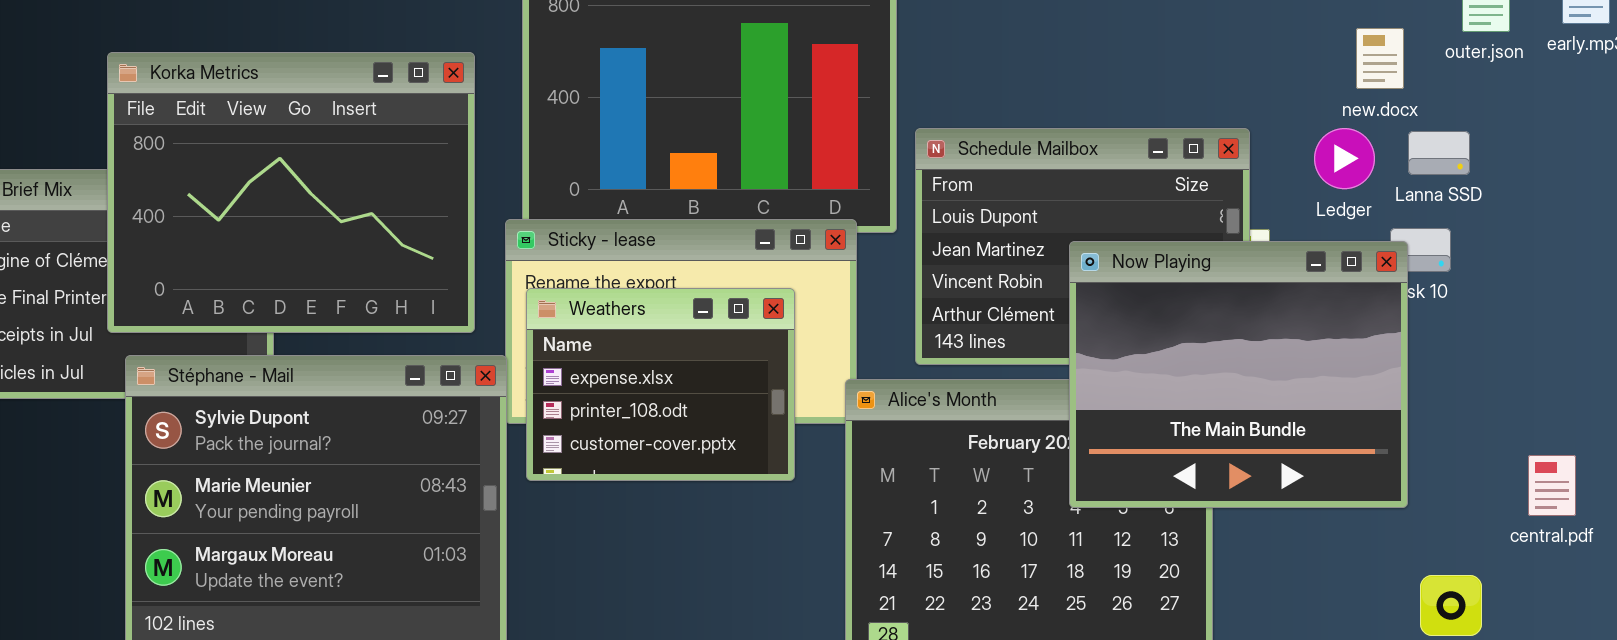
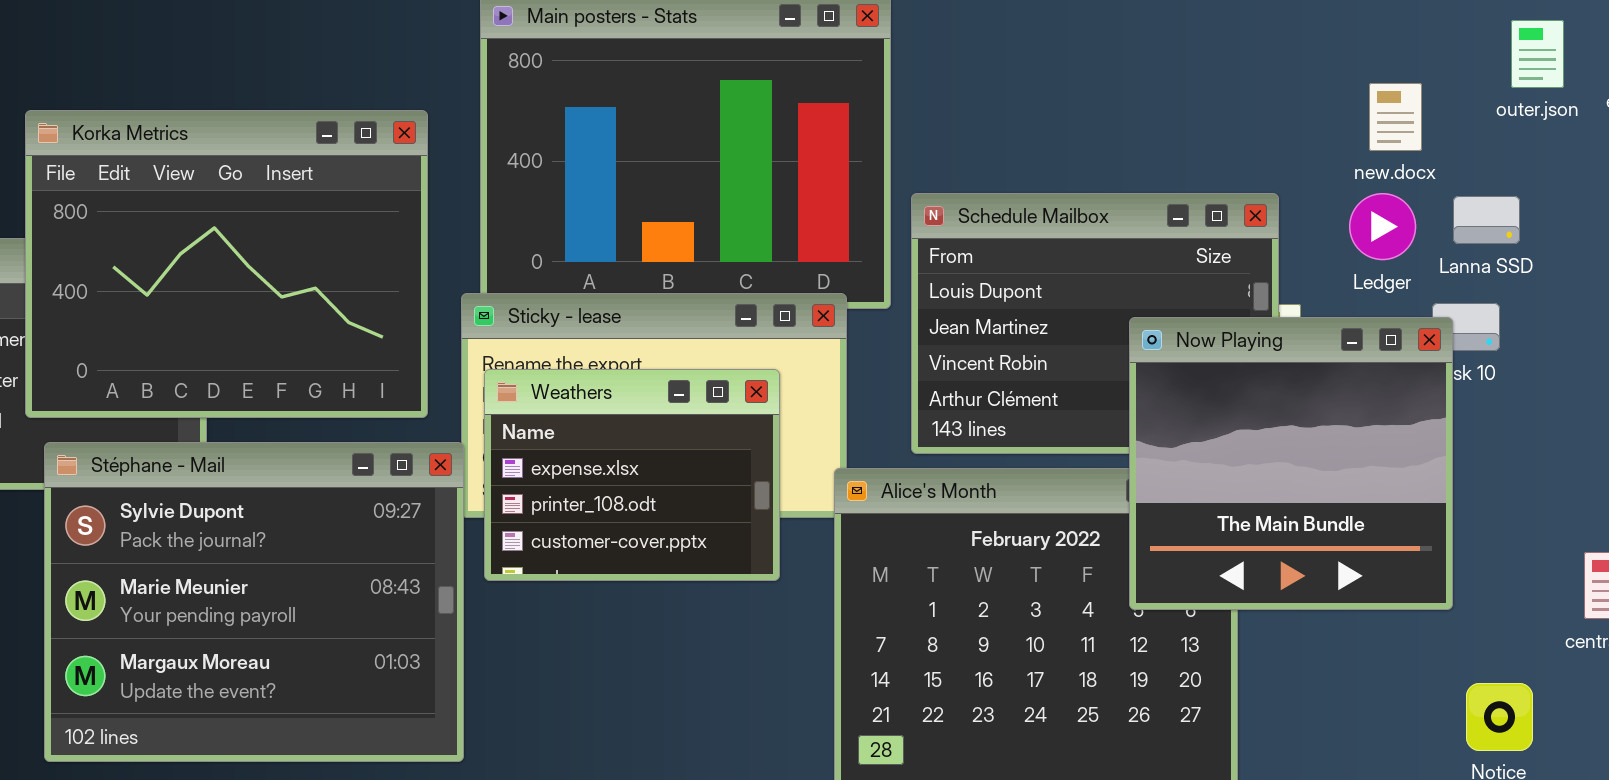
new.docx: [1356,28,1404,89] -> [1369,83,1422,151], moved
Now Playing: [1069,241,1408,508] -> [1129,317,1453,610], resized

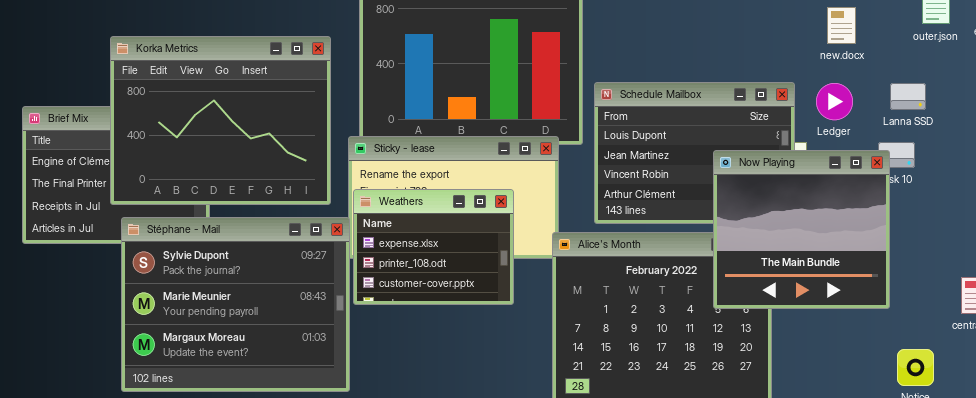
new.docx: [1369,83,1422,151] -> [827,7,856,44], moved
Ledger: [1349,193,1416,260] -> [816,83,853,120], moved
Weathers: [484,369,780,581] -> [353,189,514,305], moved

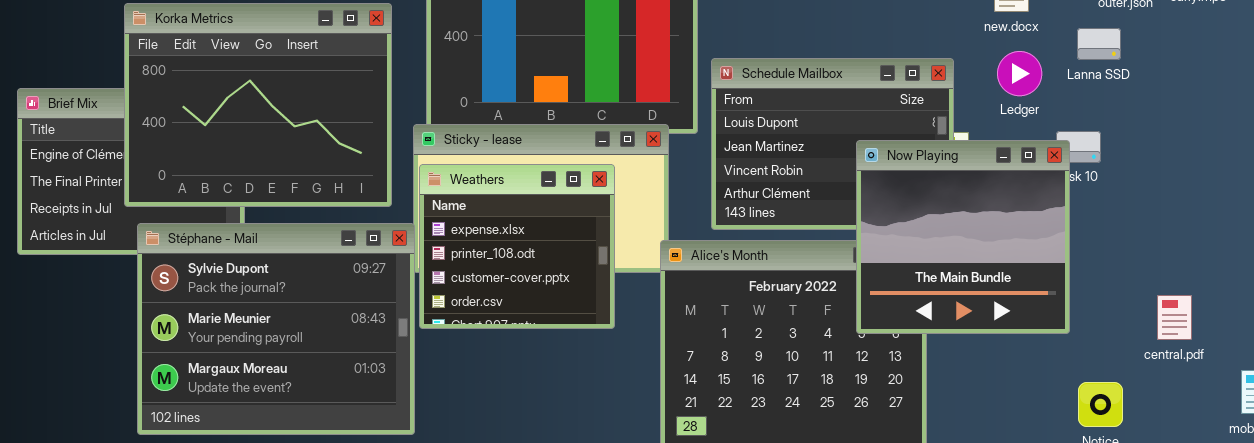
Ledger: [816,83,853,120] -> [997,51,1042,96], moved
Lanna SSD: [890,83,926,110] -> [1077,28,1121,60], moved
Weathers: [353,189,514,305] -> [419,164,615,329], resized

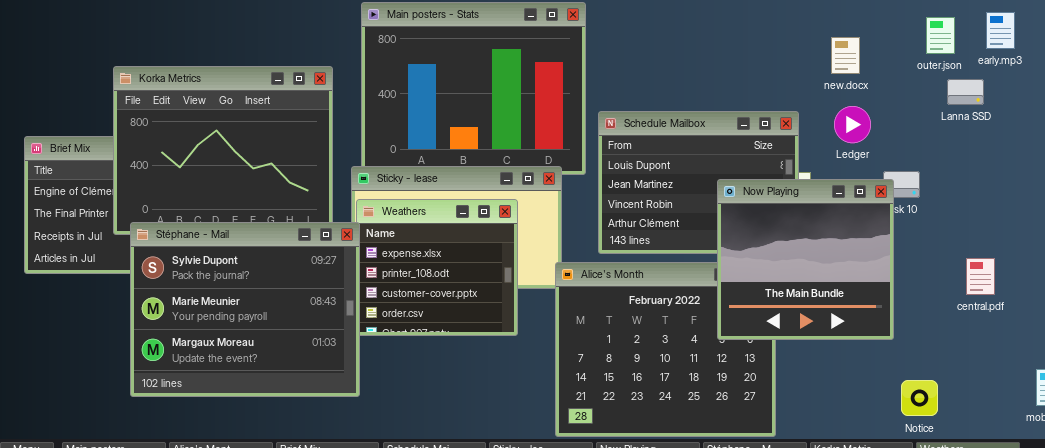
Lanna SSD: [1077,28,1121,60] -> [947,79,984,105], moved
Stéphane - Mail: [137,223,415,435] -> [130,222,360,397], moved
central.pdf: [1157,295,1192,340] -> [966,258,995,295], moved

